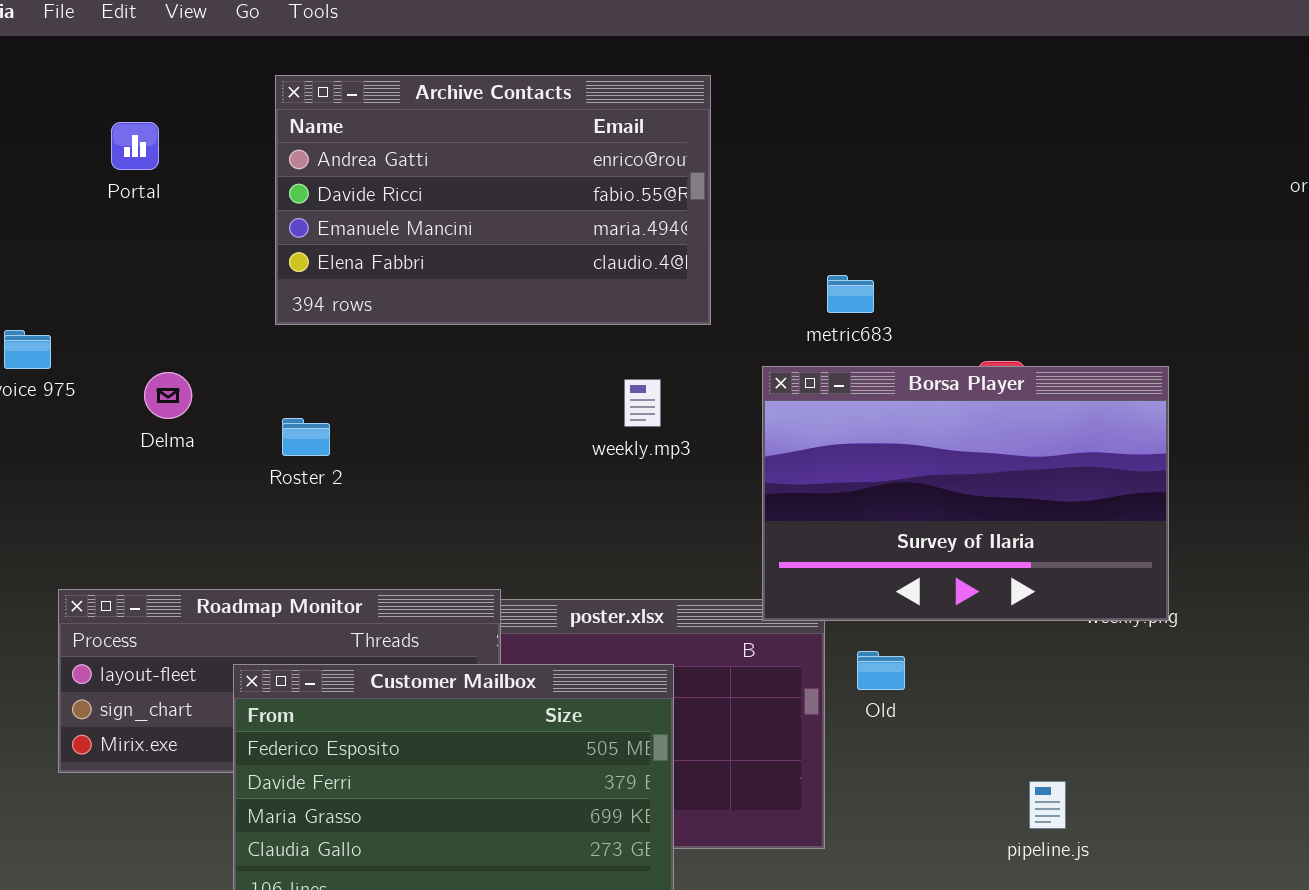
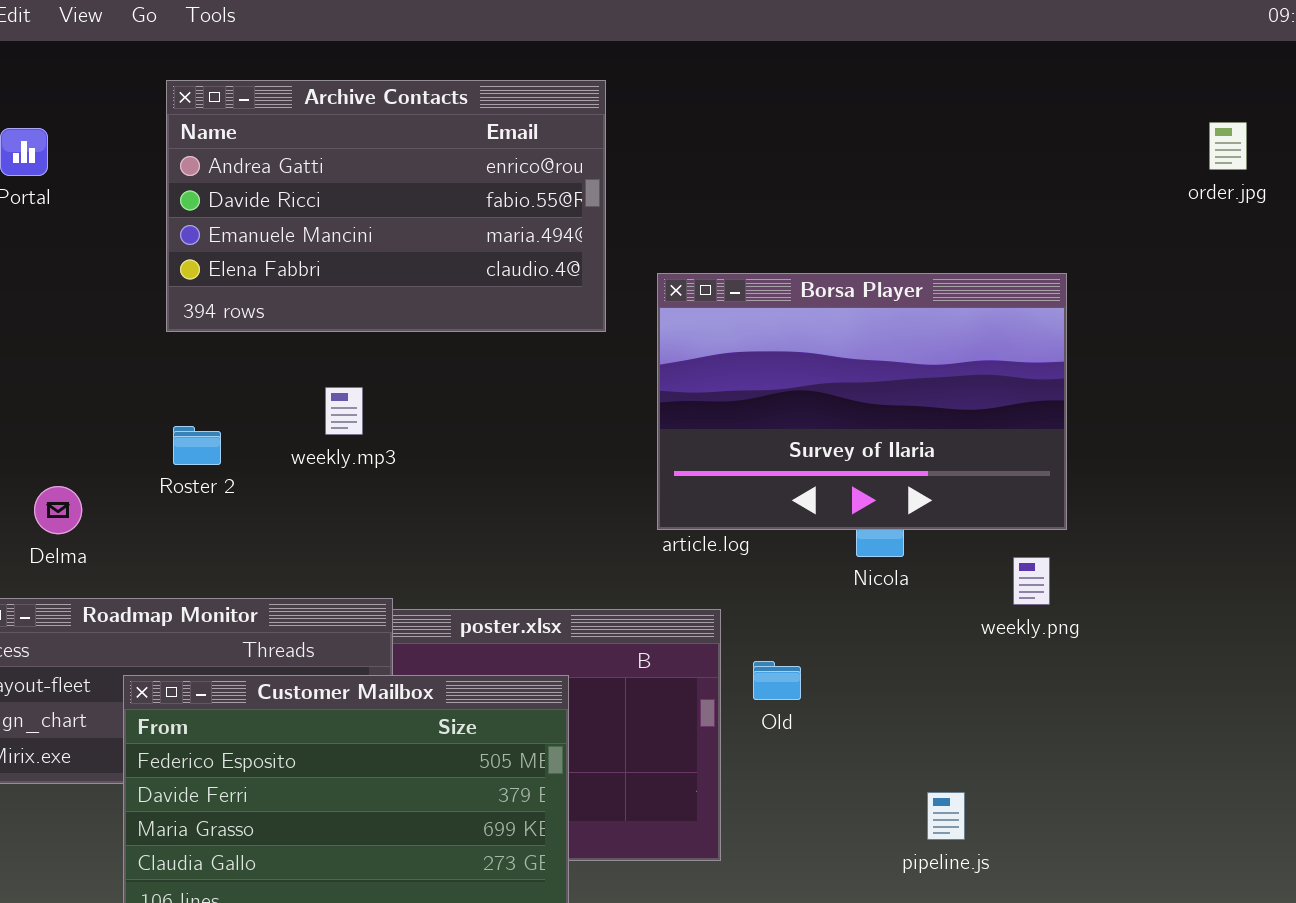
Borsa Player: [762,366,1169,621] -> [657,273,1067,530], moved
Delma: [144,372,192,419] -> [34,486,82,534], moved
weekly.mp3: [624,379,661,427] -> [325,387,363,435], moved

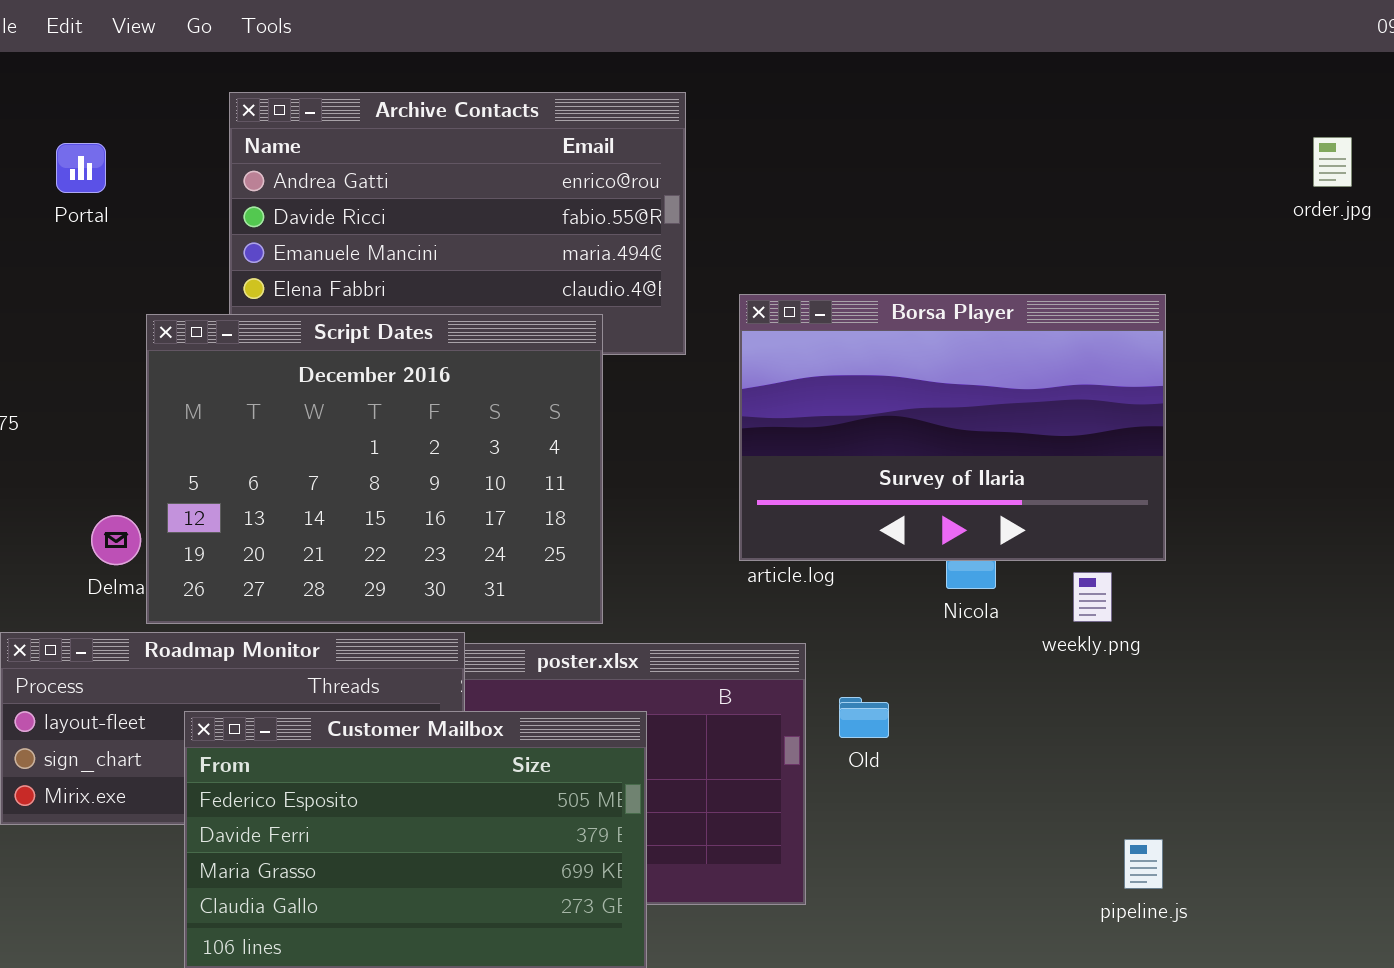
Script Dates: none -> [146,314,603,624], opened
weekly.png: [1013,557,1050,605] -> [1073,572,1112,622], moved
pipeline.js: [927,792,965,840] -> [1124,839,1163,889], moved

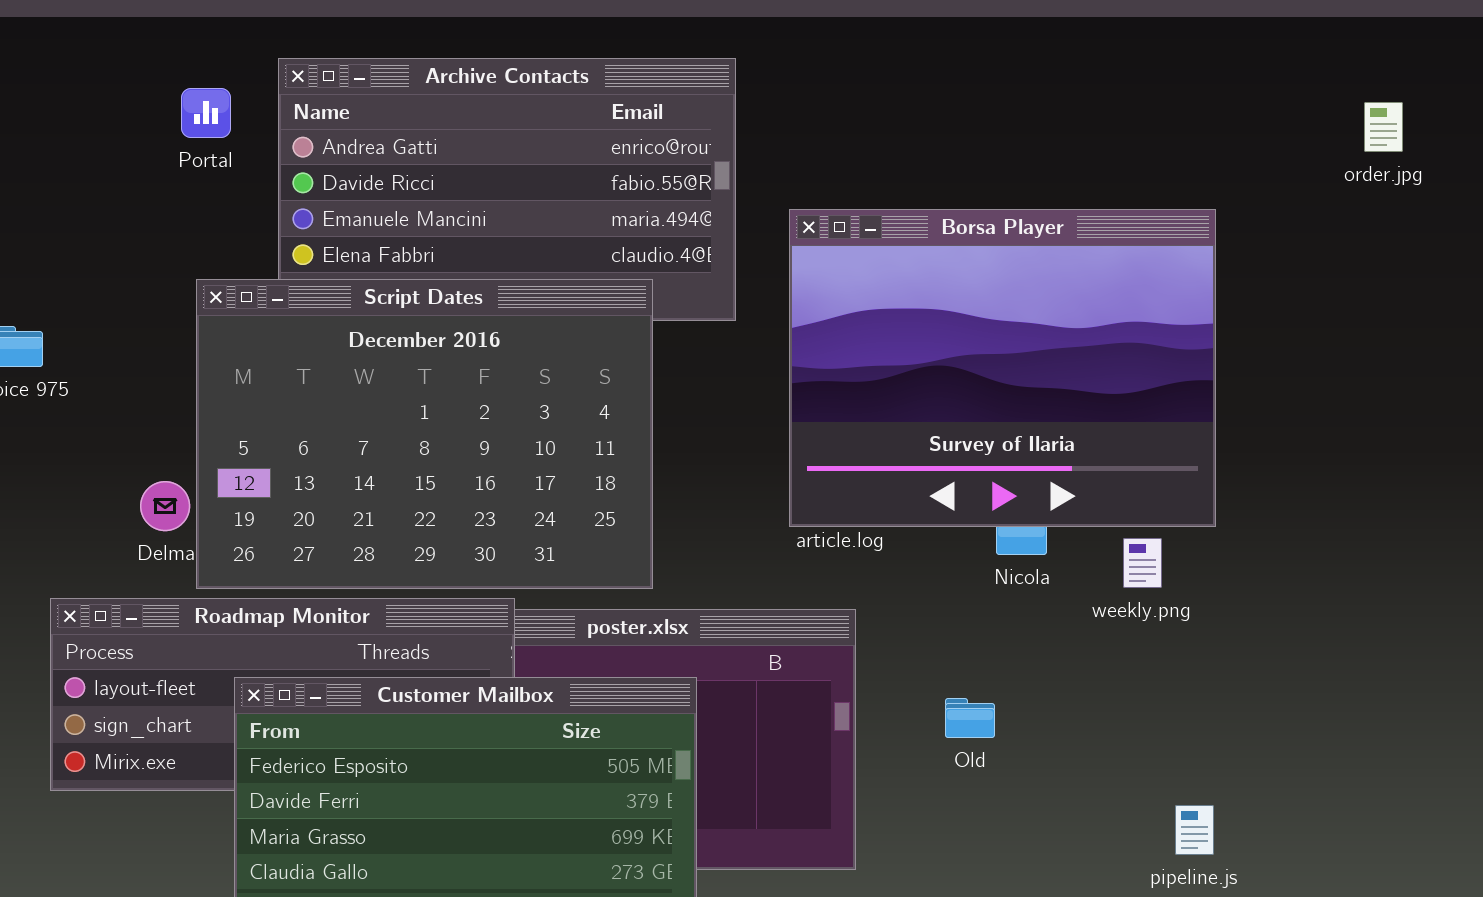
Portal: [56,143,106,193] -> [181,88,231,138], moved
Borsa Player: [739,294,1166,561] -> [789,209,1216,527], resized
Old: [839,697,889,738] -> [945,698,995,738], moved

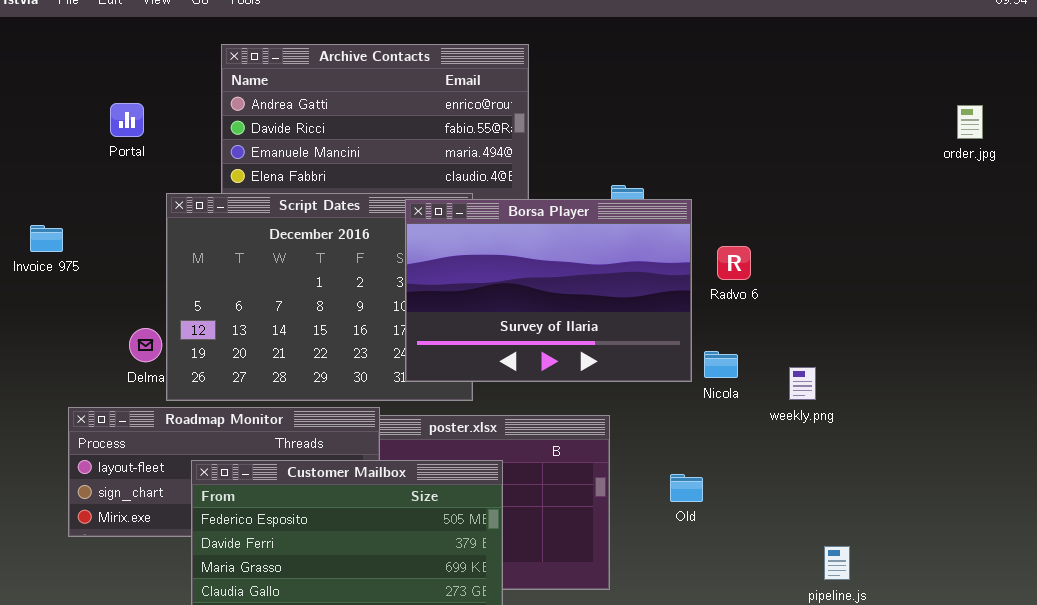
Portal: [181,88,231,138] -> [110,103,144,137], moved
order.jpg: [1364,102,1403,152] -> [957,105,983,139], moved
Borsa Player: [789,209,1216,527] -> [405,199,692,382], moved, resized

